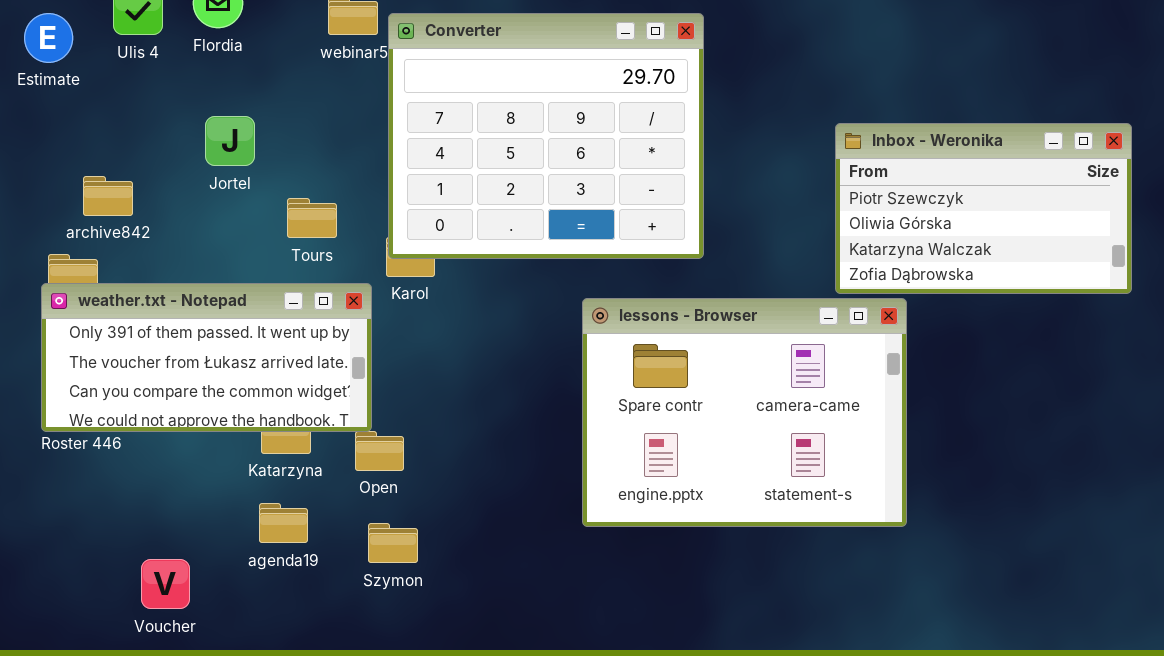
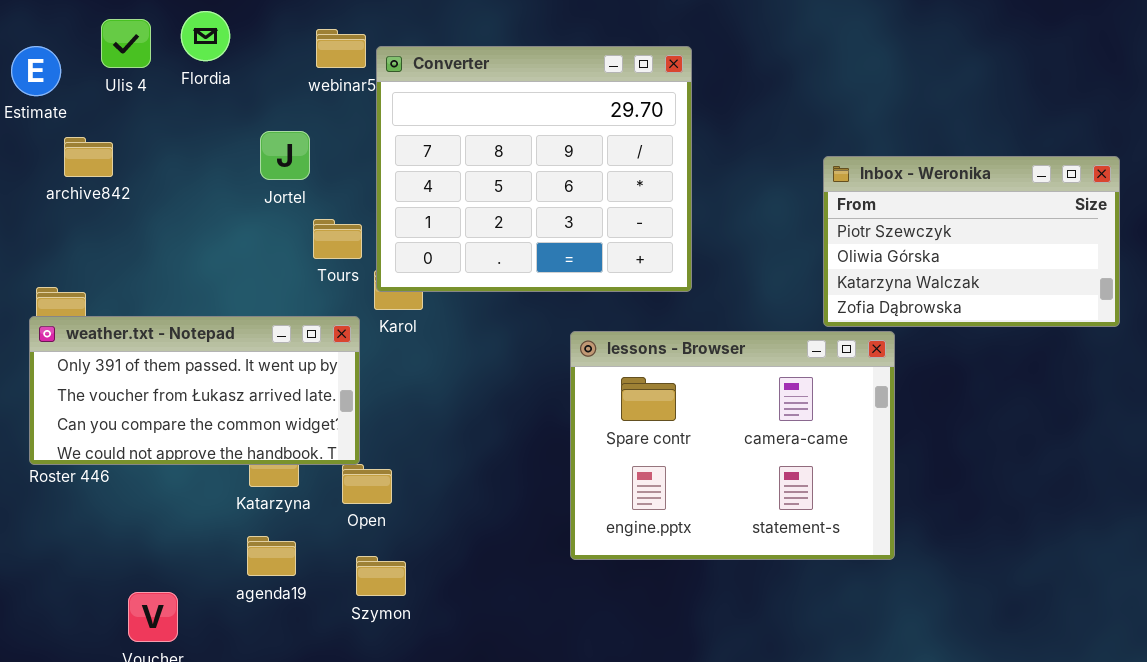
Jortel: [205,116,255,166] -> [260,131,310,180], moved
archive842: [83,176,133,216] -> [64,137,113,177], moved
Tours: [287,198,337,238] -> [313,219,362,259], moved

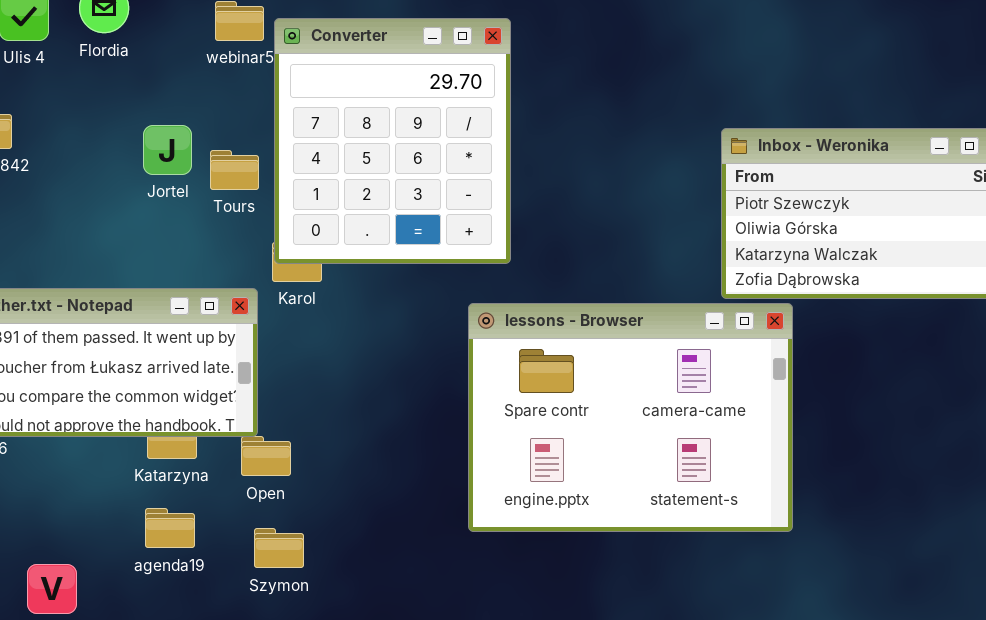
Converter: [376,46,692,292] -> [274,18,511,264], resized
Jortel: [260,131,310,180] -> [143,125,192,175], moved
Tours: [313,219,362,259] -> [210,150,259,190], moved

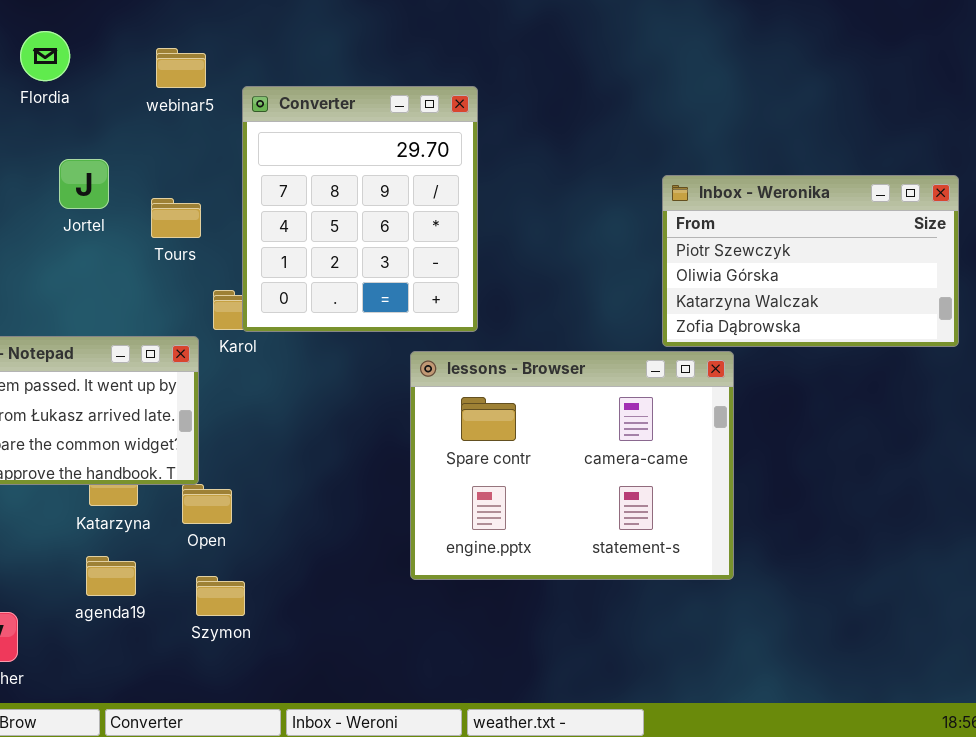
Converter: [274,18,511,264] -> [242,86,478,332], moved
Jortel: [143,125,192,175] -> [59,159,109,209], moved

